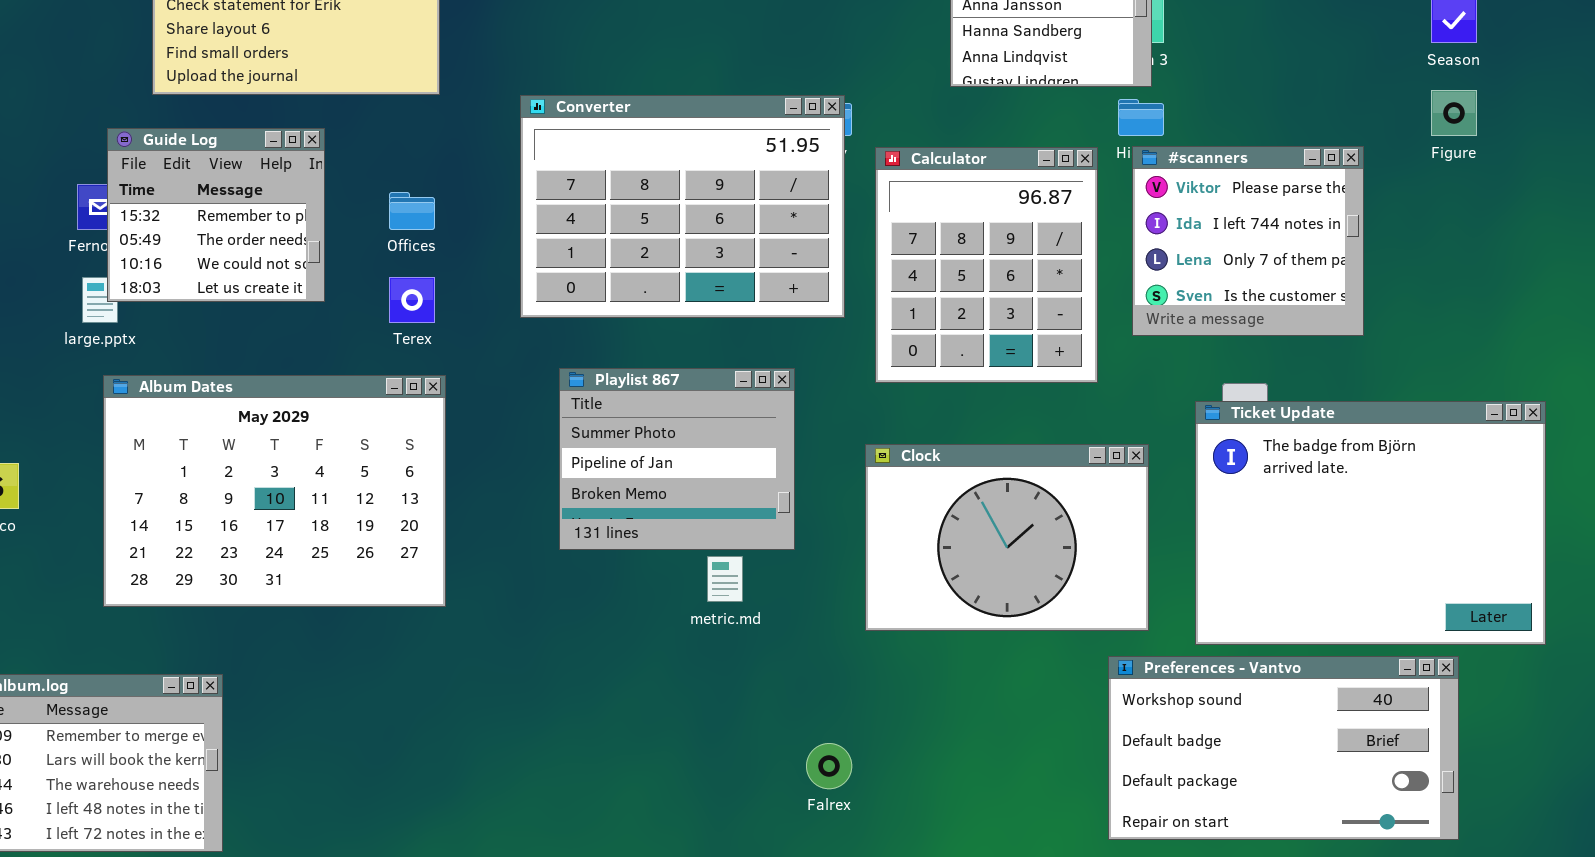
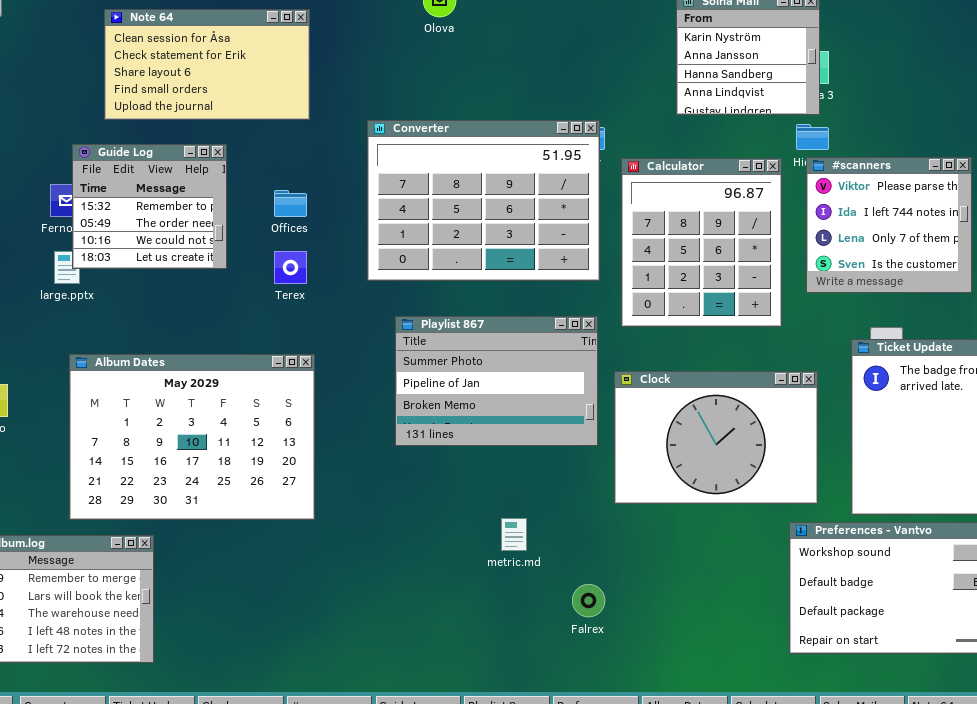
Playlist 867: [559,368,795,550] -> [395,316,598,446], resized
Album Dates: [103,375,446,607] -> [69,354,315,520], moved
metric.md: [707,556,743,602] -> [501,518,527,551], moved

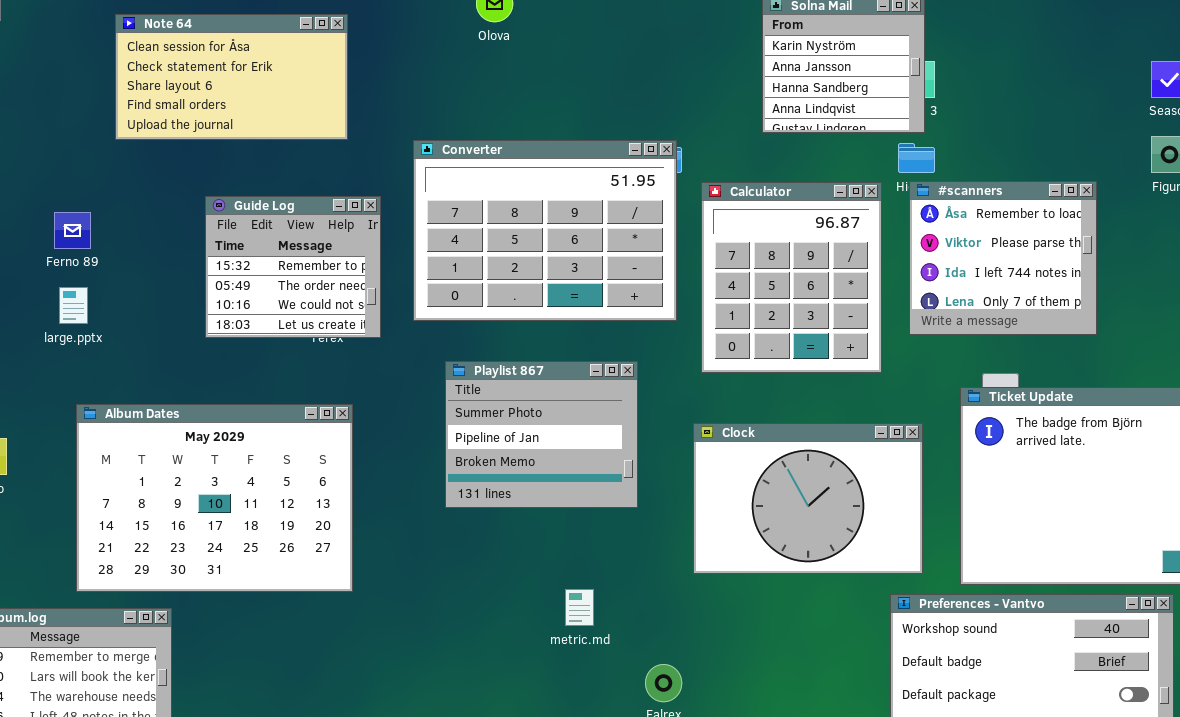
Guide Log: [72,144,227,269] -> [205,196,381,338], moved
#scanners: [806,157,972,293] -> [909,181,1097,335], scrolled up 1 row
Playlist 867: [395,316,598,446] -> [445,361,638,508], resized

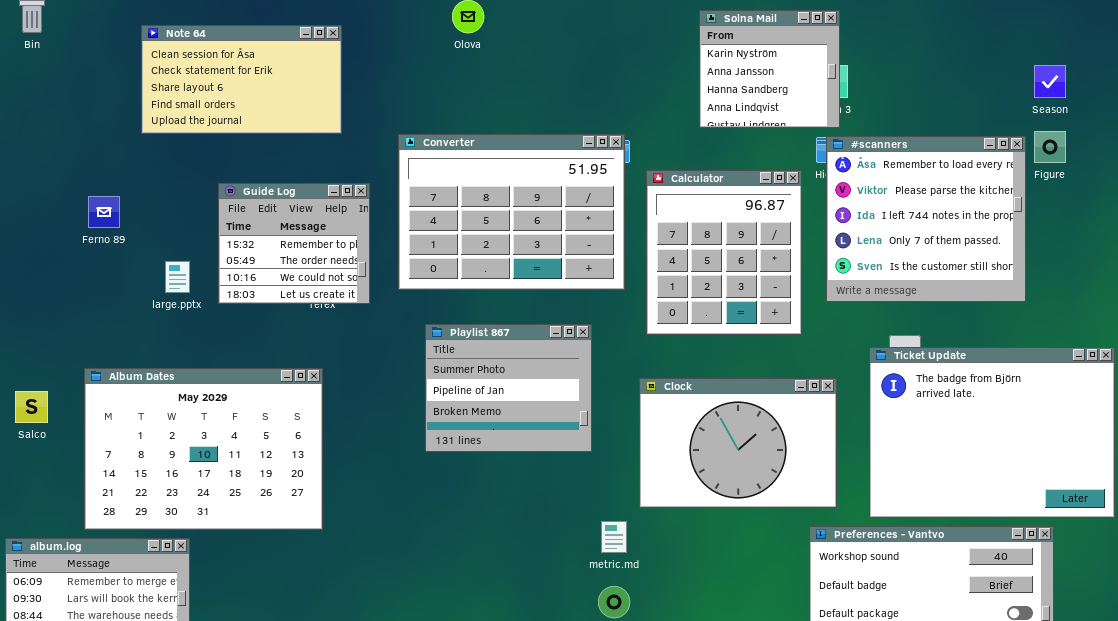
#scanners: [909,181,1097,335] -> [826,136,1026,302], resized
large.pptx: [59,287,88,324] -> [165,261,190,293], moved
Album Dates: [76,404,353,592] -> [84,368,323,530], moved
metric.md: [565,589,594,626] -> [601,521,627,553], moved

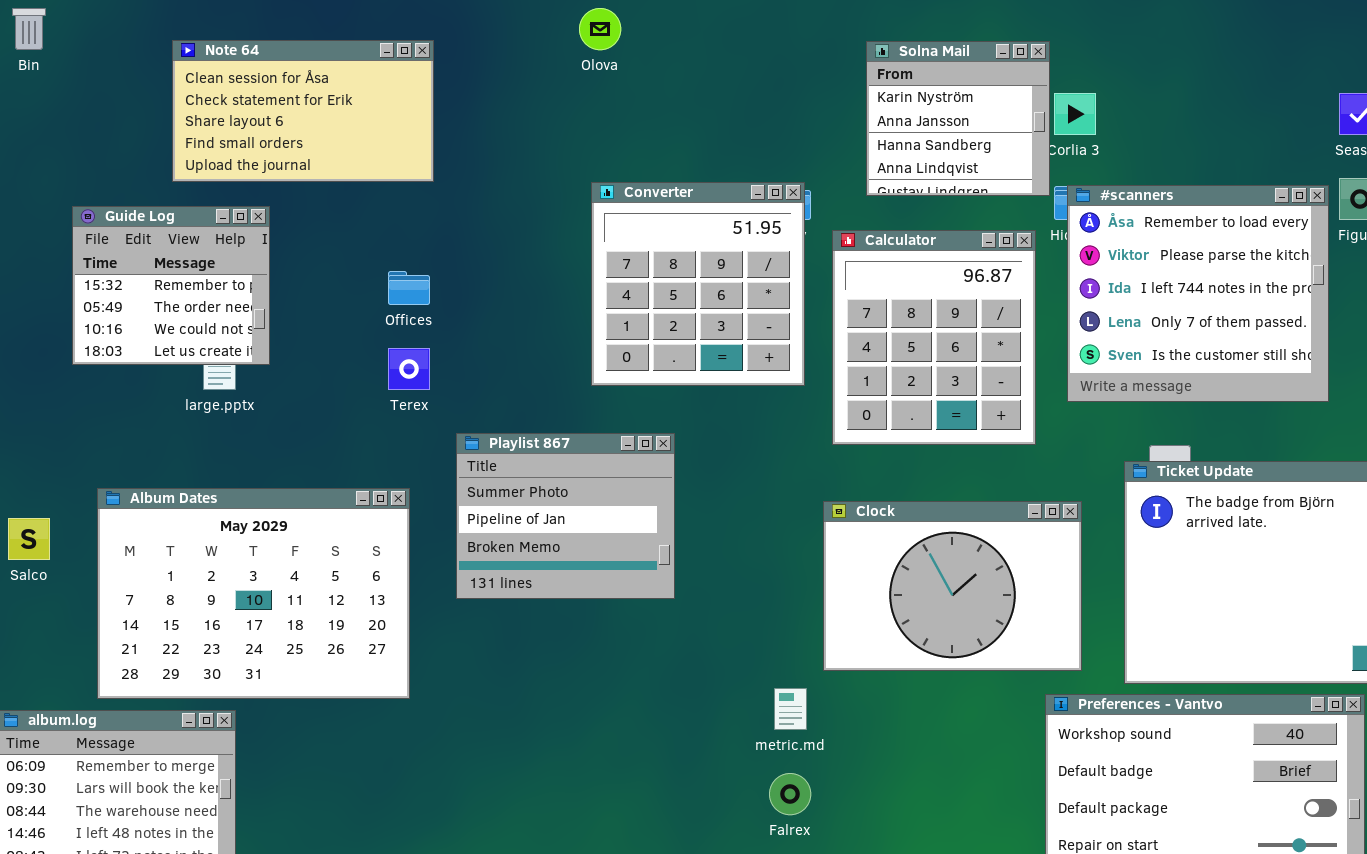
Solna Mail: [699,10,840,128] -> [866,41,1050,196], moved
Converter: [398,134,625,290] -> [591,182,805,386], resized
Guide Log: [218,183,370,304] -> [72,206,270,365], moved
Playlist 867: [425,324,592,452] -> [456,433,675,599], moved

